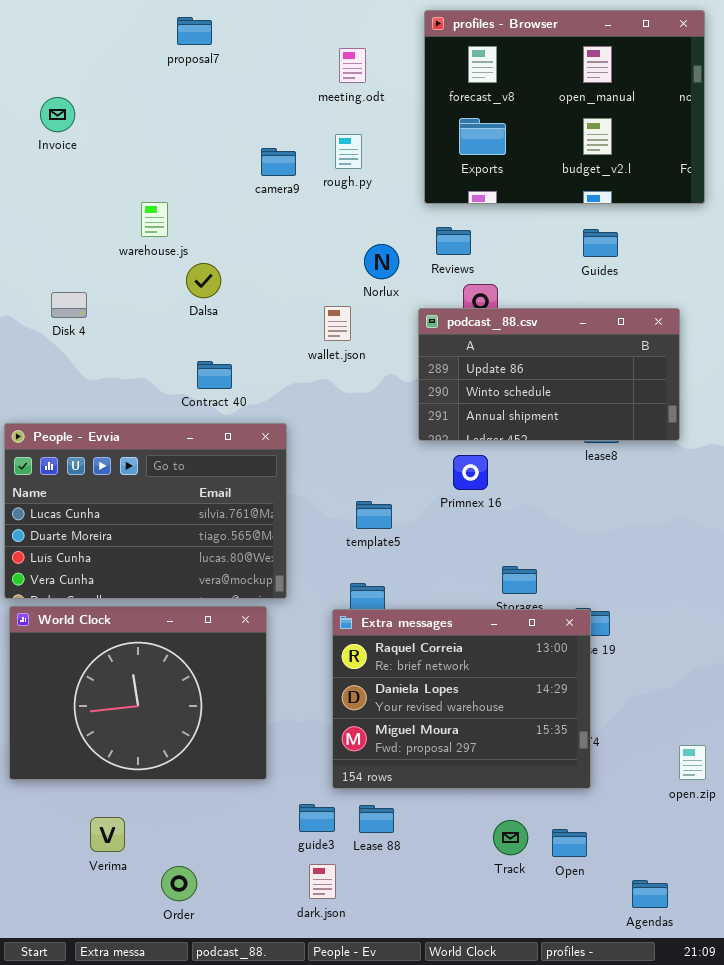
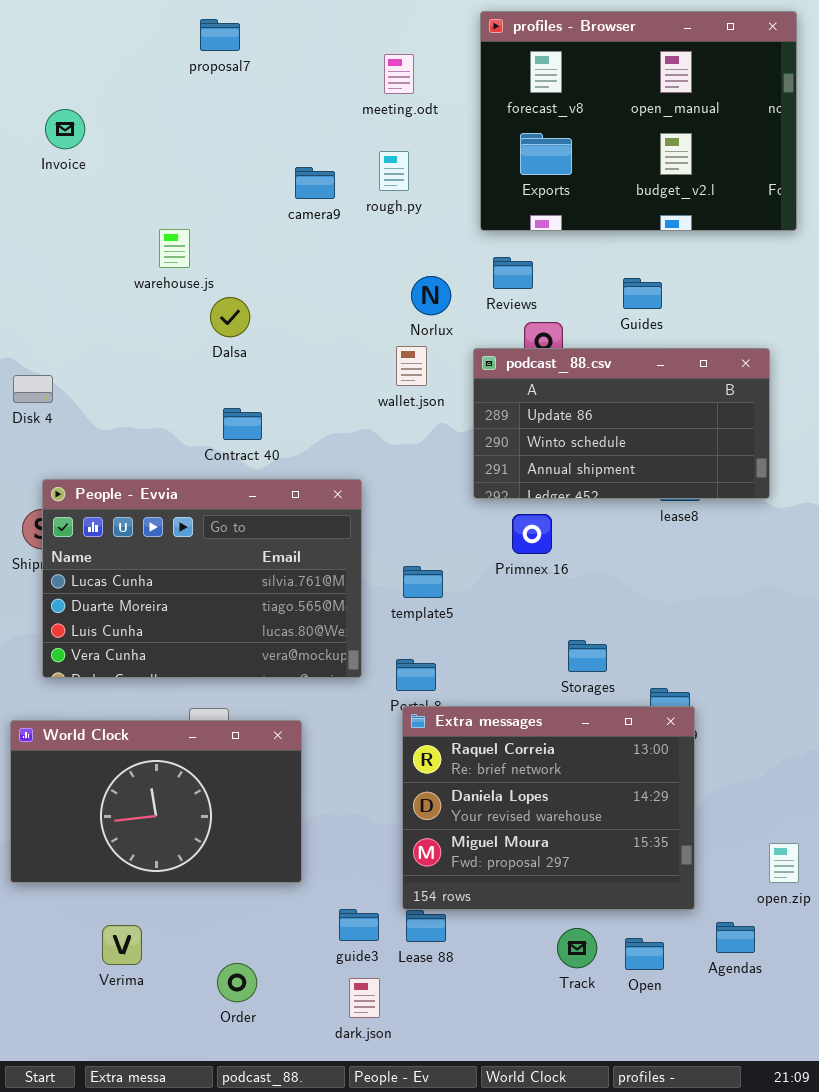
Guides: [583,229,618,257] -> [623,278,662,309], moved
Disk 4: [51,292,87,318] -> [13,375,53,403], moved
wallet.json: [324,306,351,341] -> [396,346,427,386], moved
People - Evvia: [4,423,287,599] -> [42,479,362,678], moved
World Clock: [9,606,267,780] -> [10,720,302,883], resized
Extra messages: [332,609,591,789] -> [402,706,695,910], moved
Order: [161,866,197,901] -> [217,963,257,1002], moved
Agendas: [632,880,668,908] -> [716,922,755,953], moved

